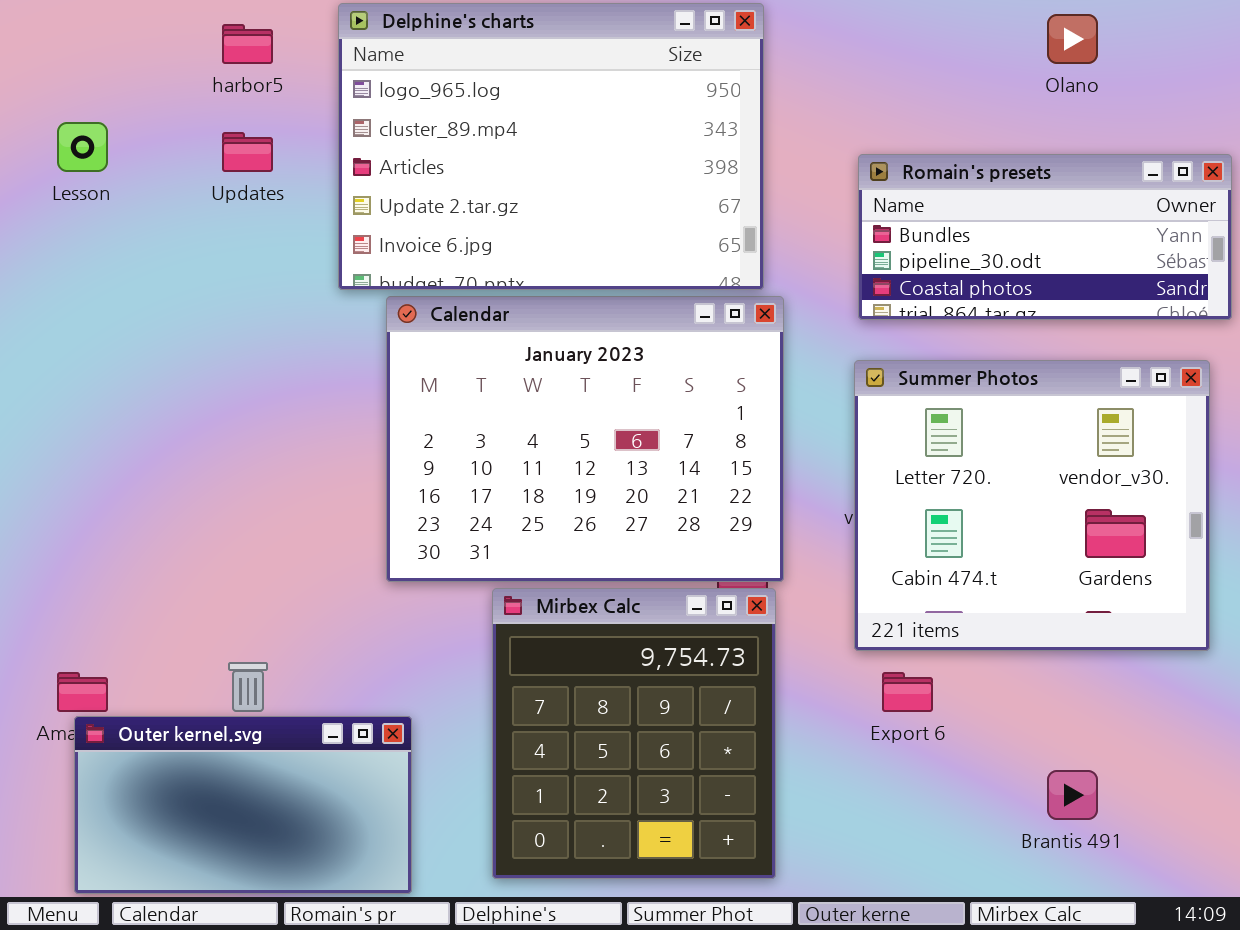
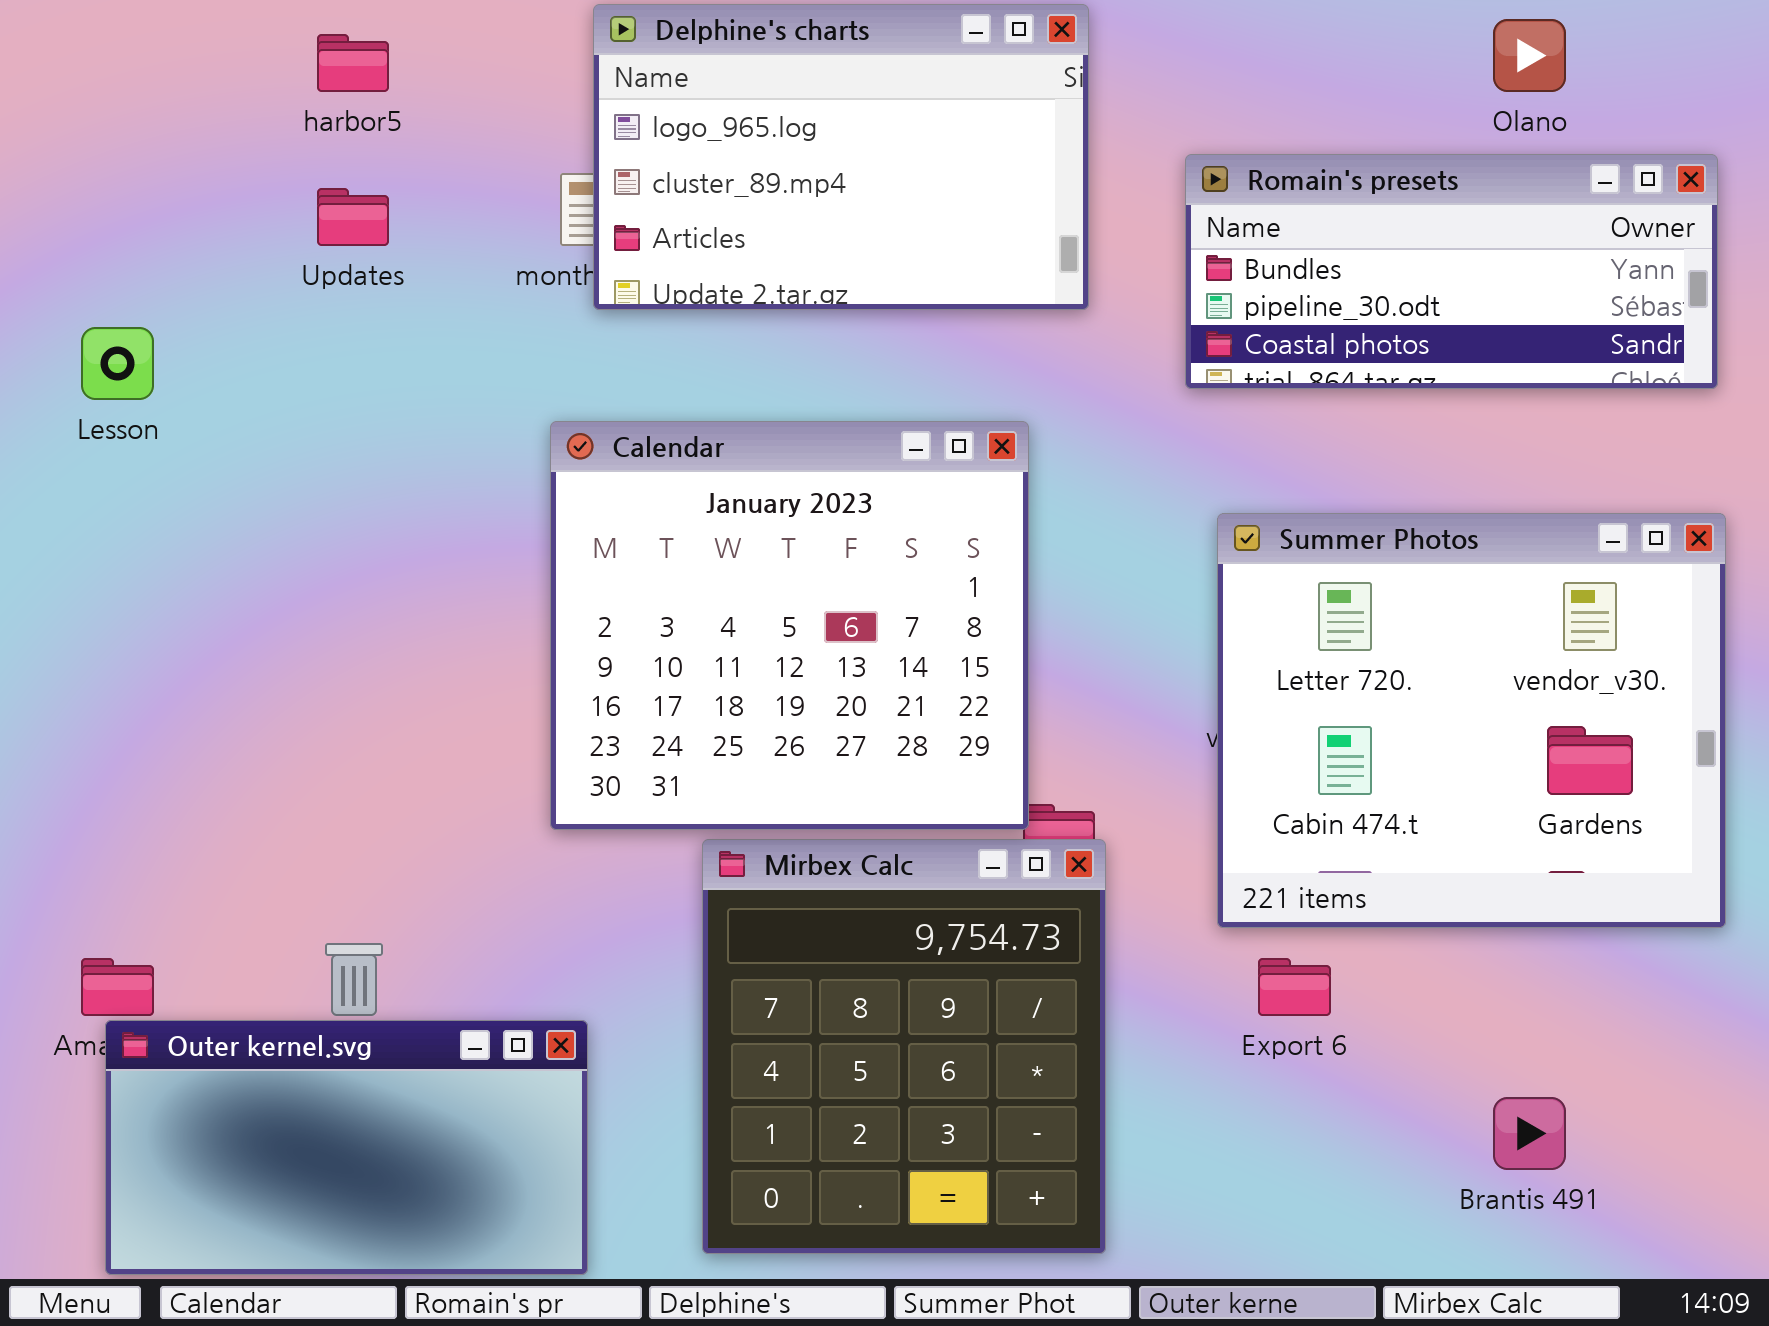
Delphine's charts: [338,3,764,290] -> [593,4,1089,310], resized
Lesson: [57,122,108,172] -> [81,327,154,400], moved
Romain's presets: [858,154,1232,320] -> [1185,154,1718,389], moved
Calendar: [386,296,784,582] -> [550,421,1029,830], resized

